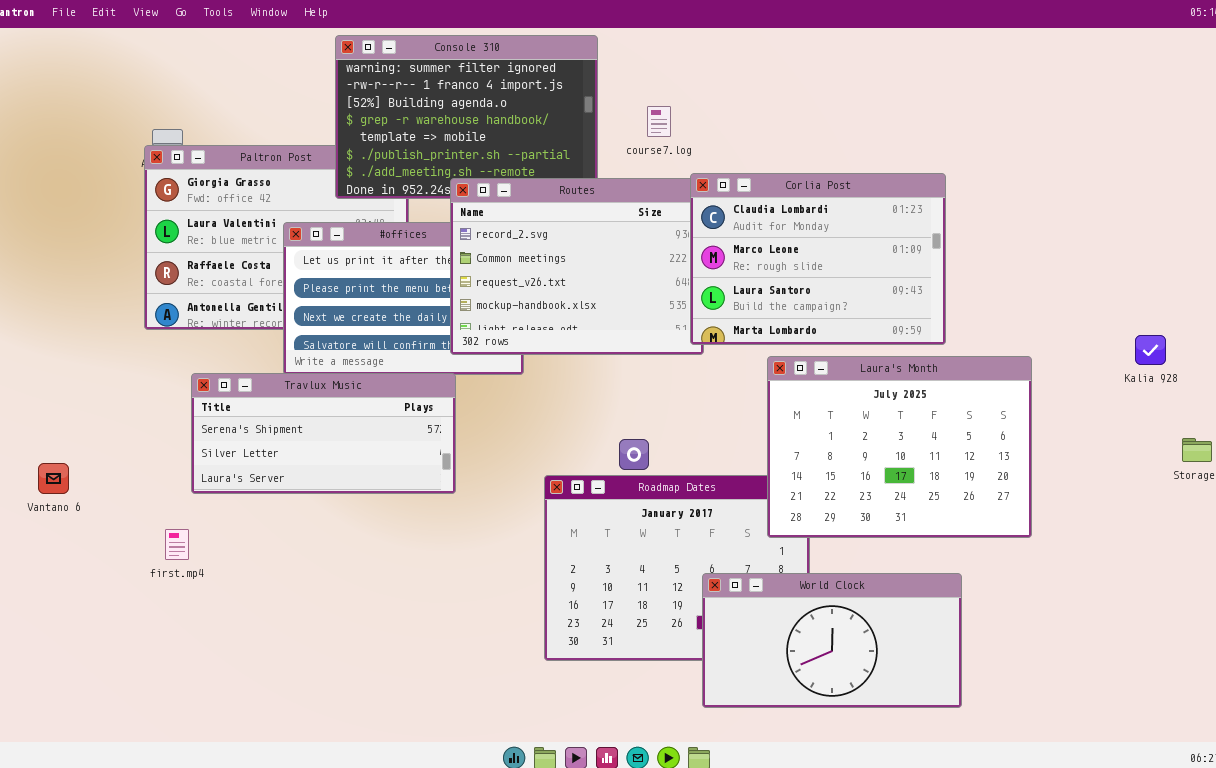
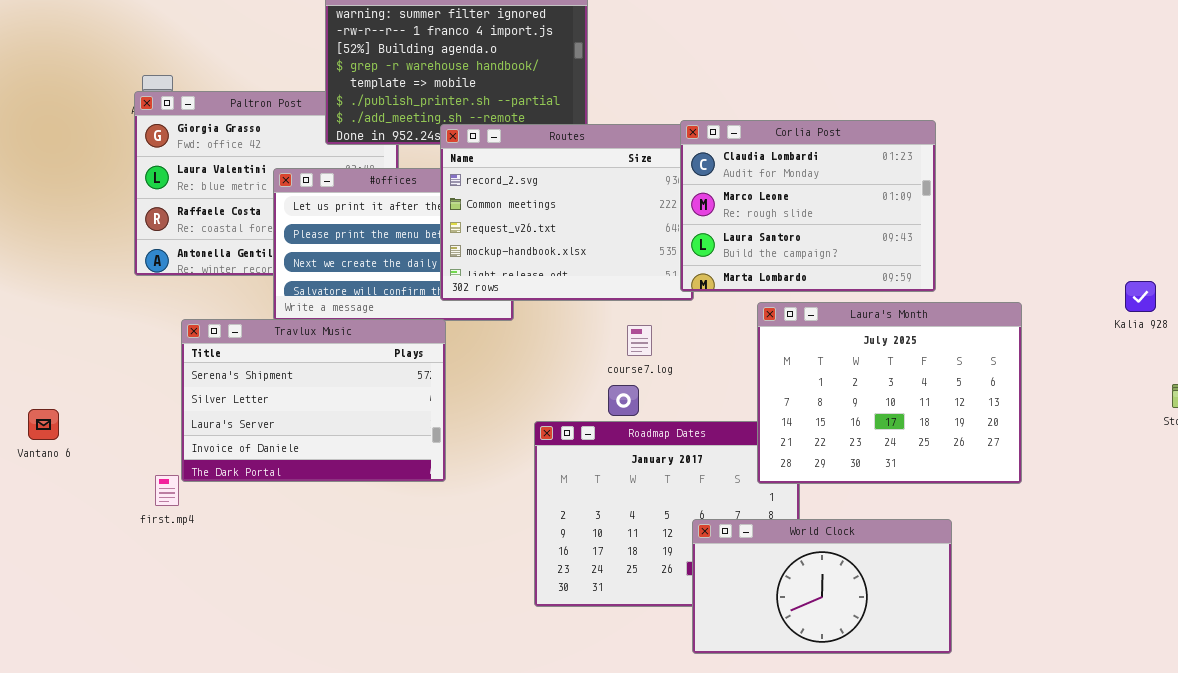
course7.log: [647,106,671,137] -> [627,325,652,356], moved
Travlux Music: [191,373,456,494] -> [181,319,446,482], resized

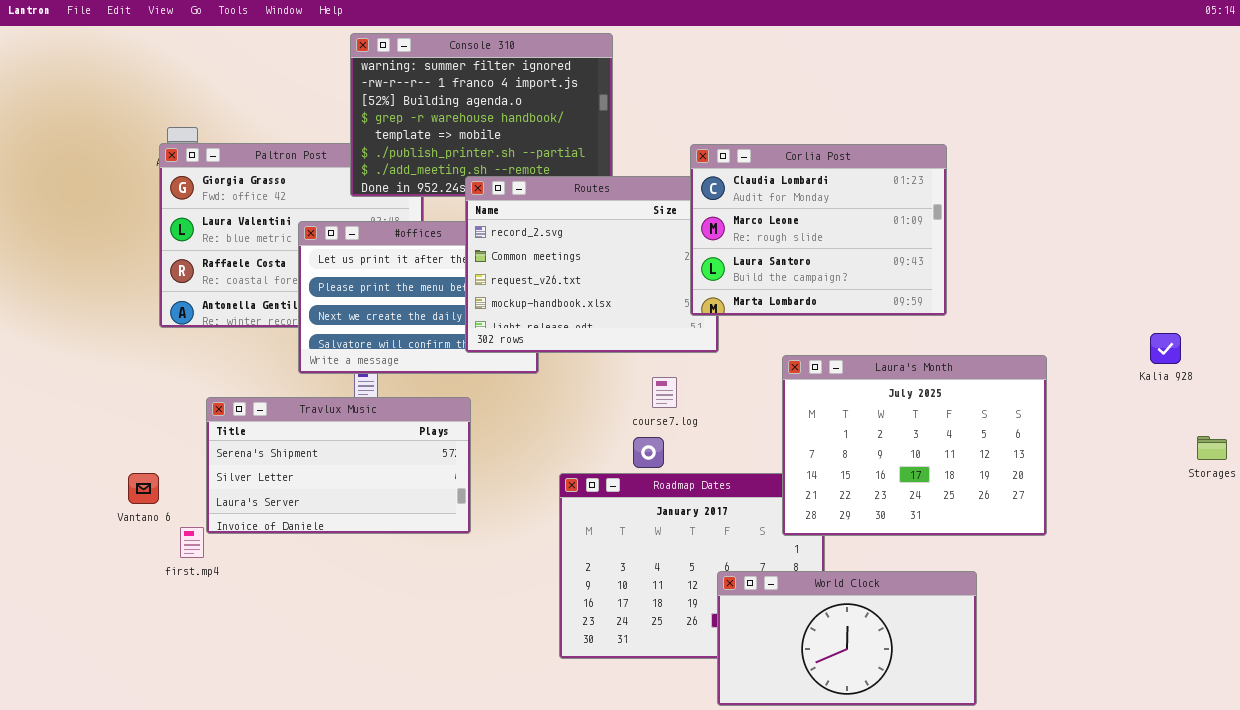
Corlia Post: [680,120,936,292] -> [690,144,947,316], moved
Travlux Music: [181,319,446,482] -> [206,397,471,534], resized
Vantano 6: [28,409,59,440] -> [128,473,159,504], moved

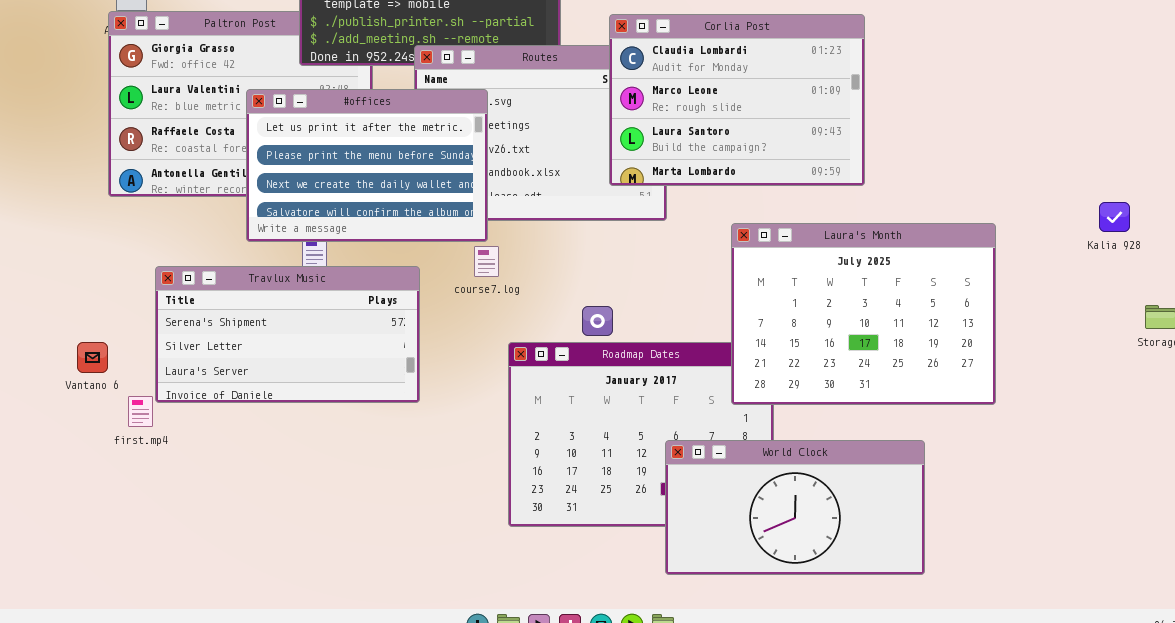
Corlia Post: [690,144,947,316] -> [609,14,865,186], moved
#offices: [298,221,539,374] -> [246,89,488,242], raised
course7.log: [652,377,677,408] -> [474,246,499,277], moved

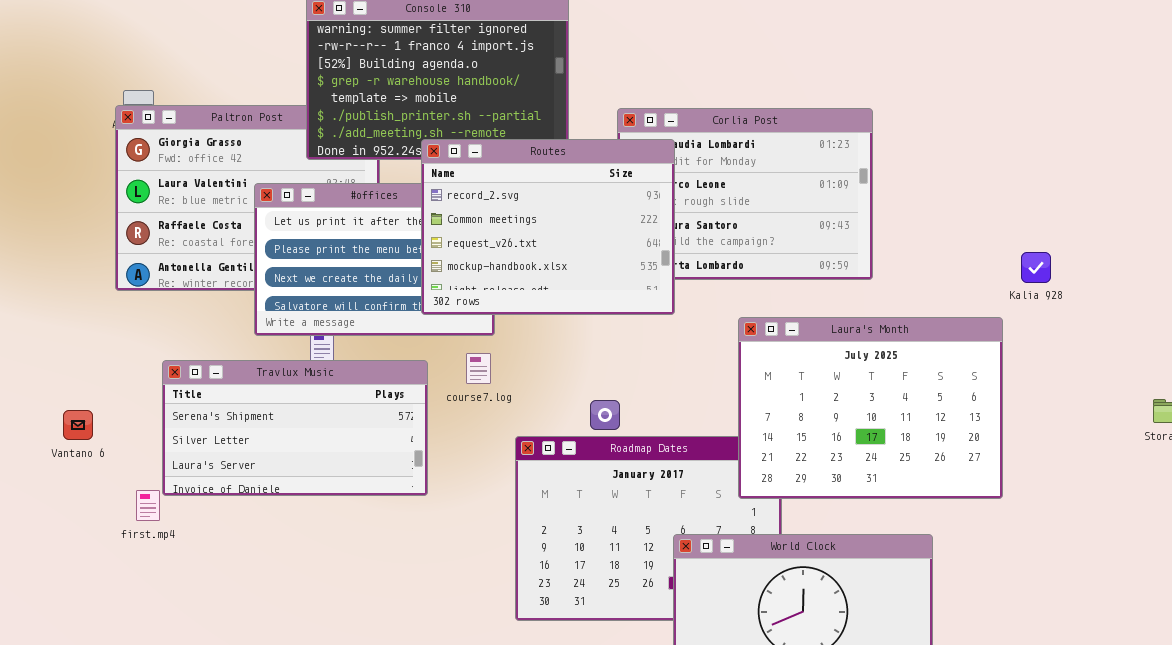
Routes: [414,45,667,221] -> [421,139,675,315], raised
Kalia 928: [1099,202,1130,232] -> [1021,252,1051,283], moved
course7.log: [474,246,499,277] -> [466,353,491,384], moved
Vantano 6: [77,342,108,373] -> [63,410,93,440], moved

